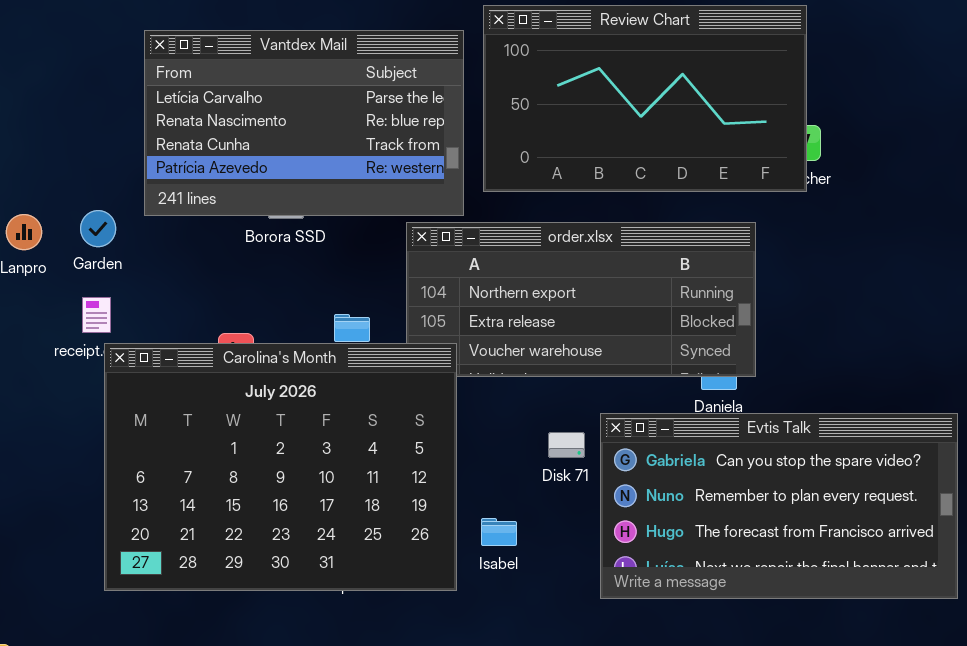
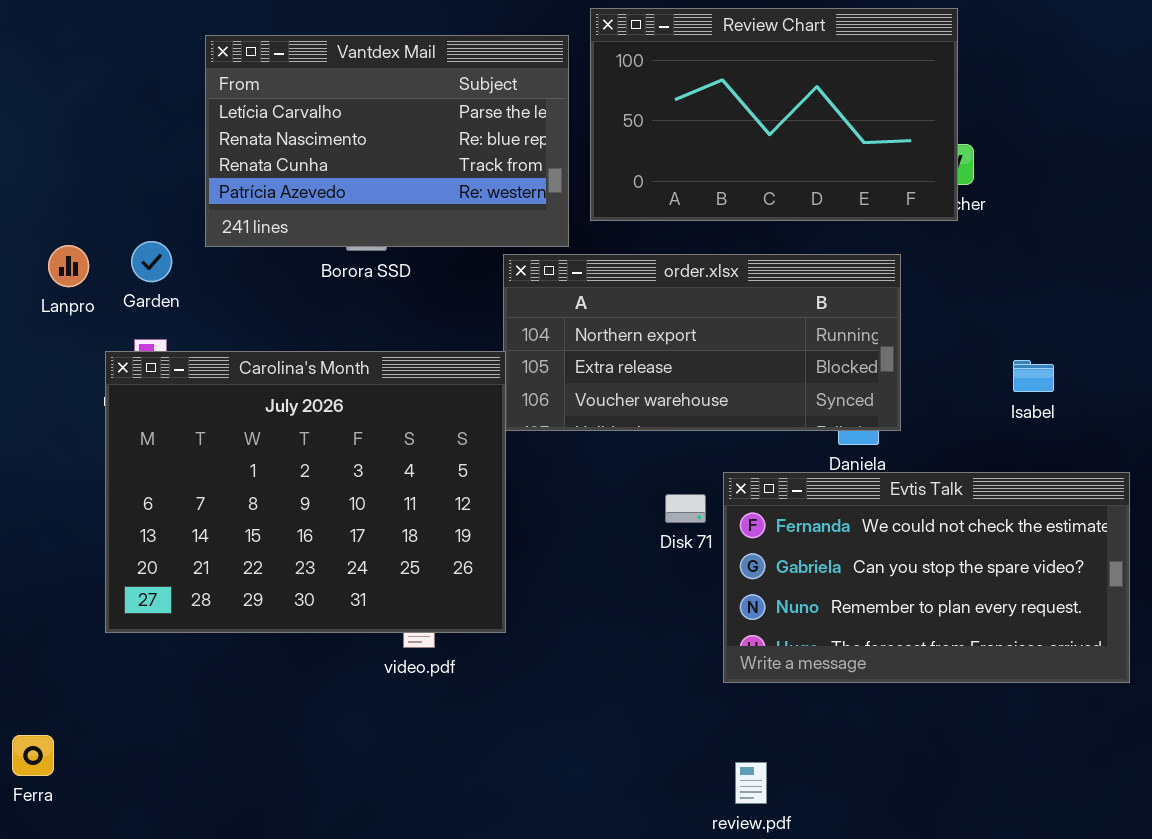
Carolina's Month: [104,343,457,591] -> [105,351,506,633], moved
Evtis Talk: [600,413,958,599] -> [723,472,1130,683], scrolled up 1 row
Isabel: [481,518,517,546] -> [1013,360,1054,392], moved

